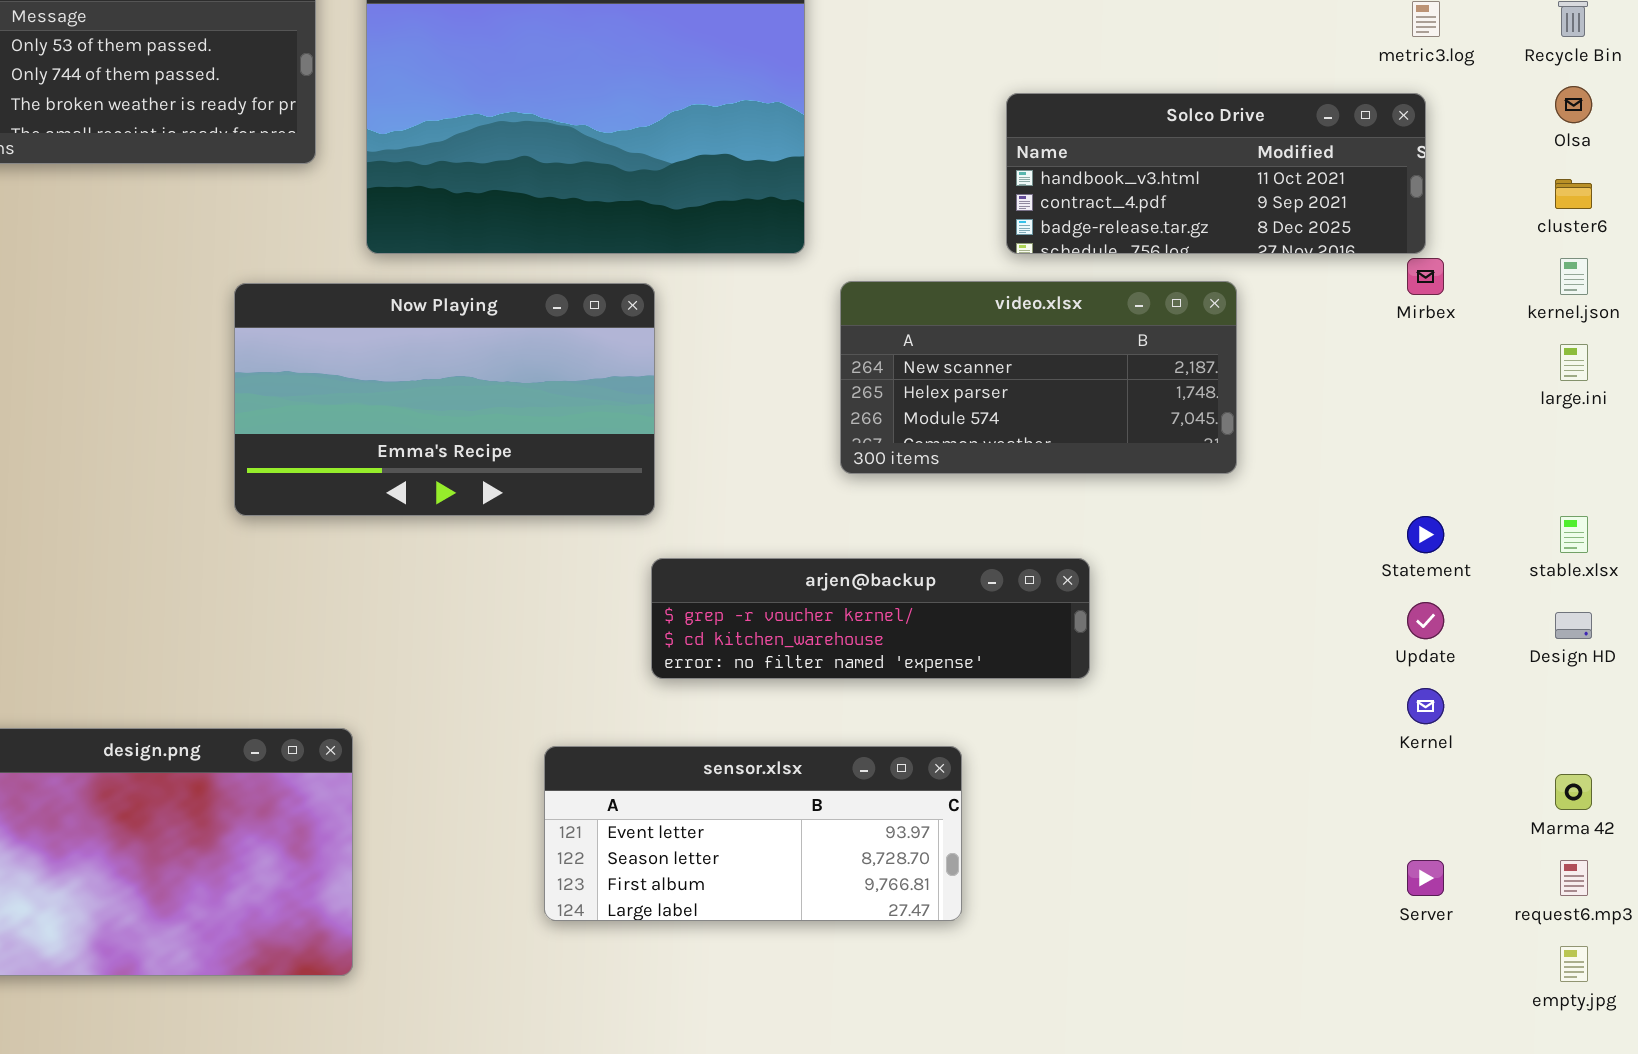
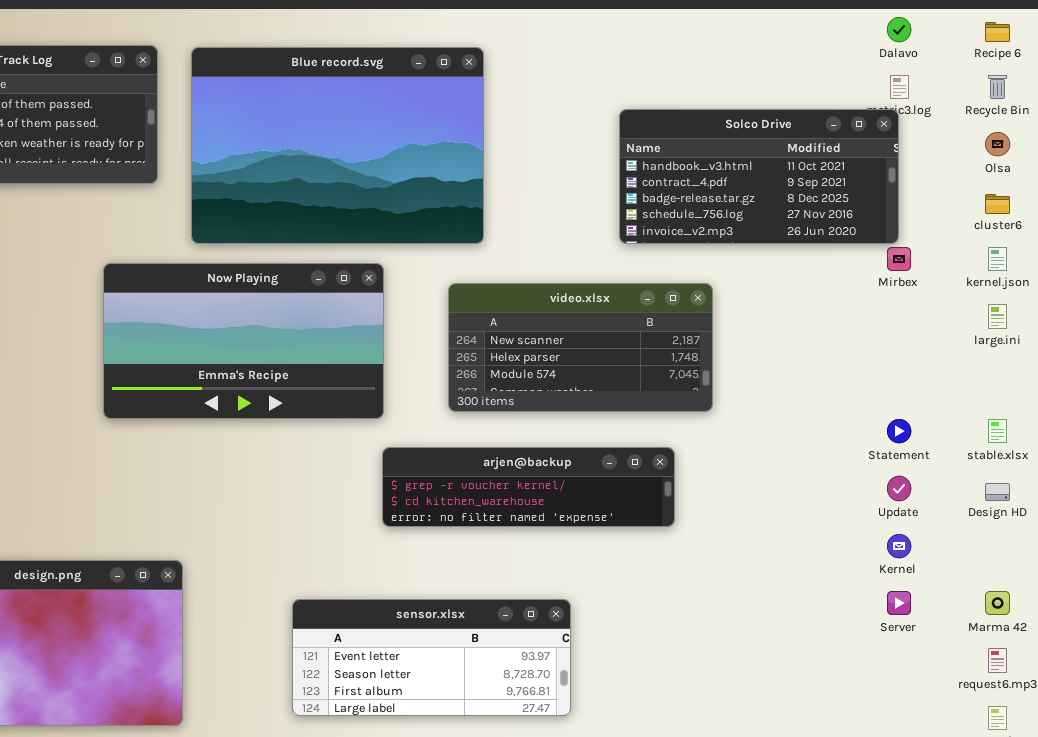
Solco Drive: [1006,93,1426,254] -> [619,109,899,244], resized
video.xlsx: [840,281,1237,474] -> [448,283,713,412], moved
sensor.xlsx: [544,746,962,921] -> [292,599,571,716], moved
Server: [1407,860,1444,896] -> [887,591,911,615], moved

